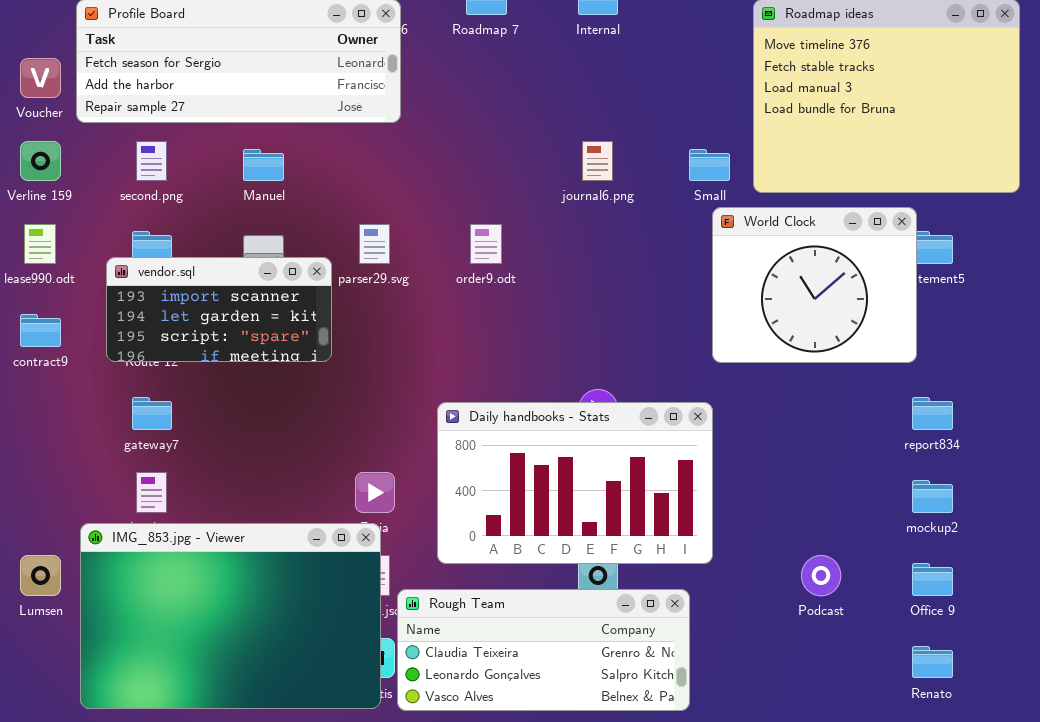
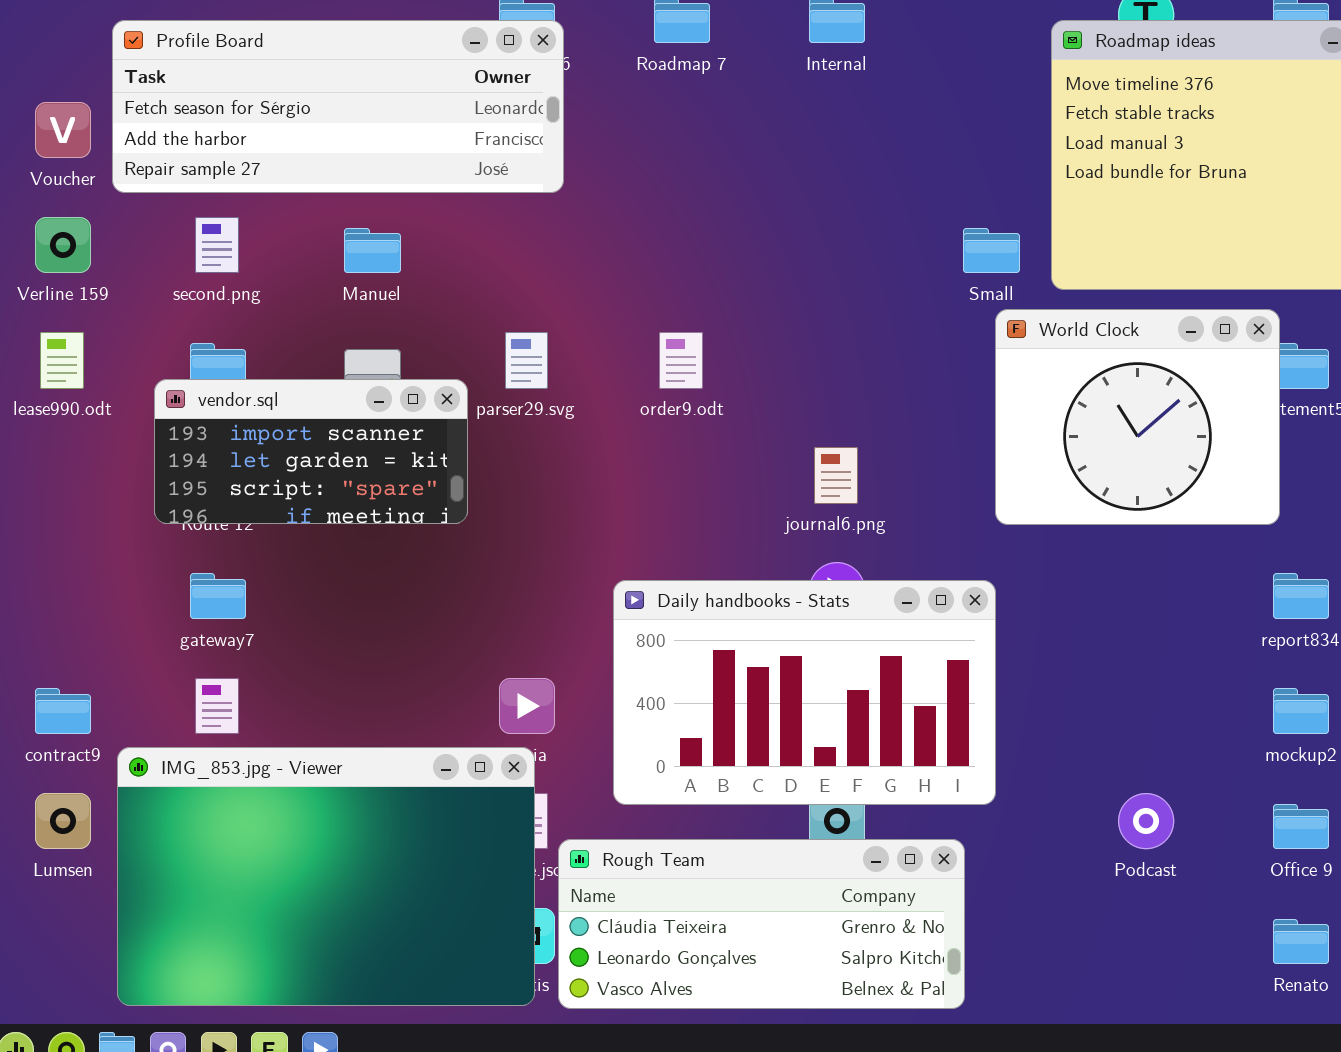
journal6.png: [582,141,613,181] -> [814,447,858,504], moved
contract9: [20,314,61,347] -> [35,688,91,734], moved

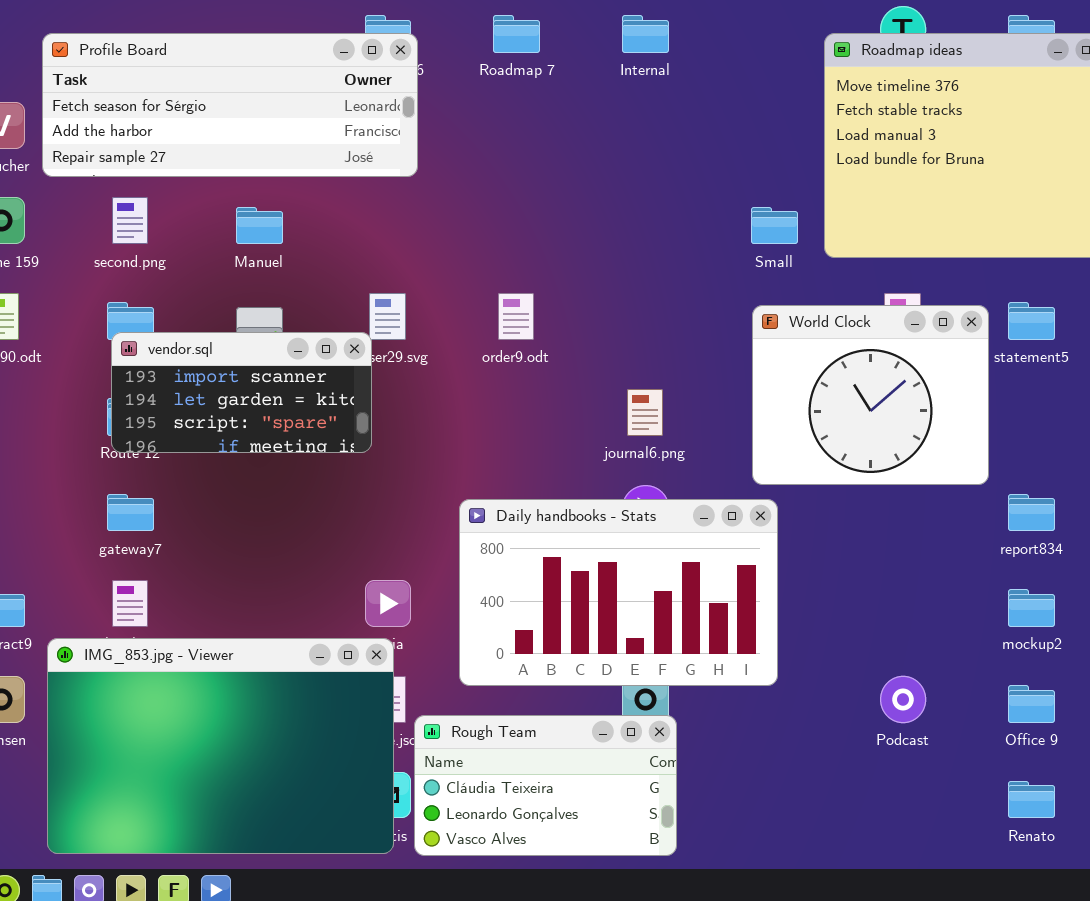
World Clock: [995,309,1280,525] -> [752,305,989,485], moved
vendor.sql: [154,379,468,524] -> [111,332,372,453], moved
Rough Team: [558,839,965,1009] -> [414,715,677,856], resized

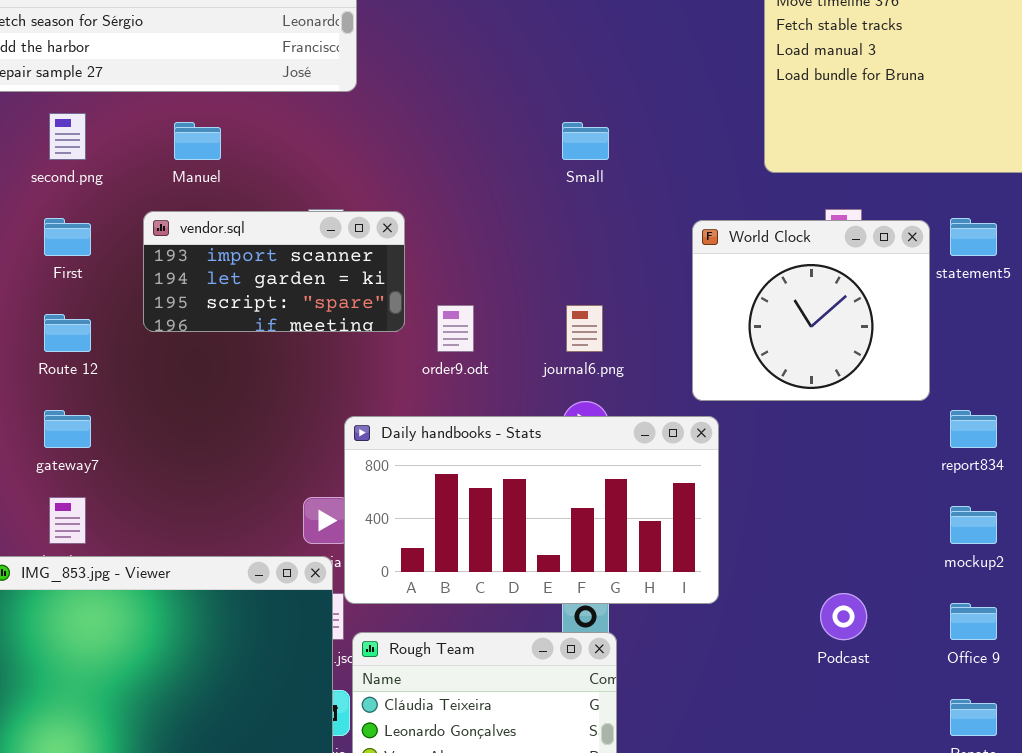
Small: [751,207,798,244] -> [562,122,609,160], moved
order9.odt: [498,293,534,340] -> [437,305,474,352], moved
vendor.sql: [111,332,372,453] -> [143,211,405,332], moved
Daily handbooks - Stats: [459,499,778,686] -> [344,416,719,604], resized

